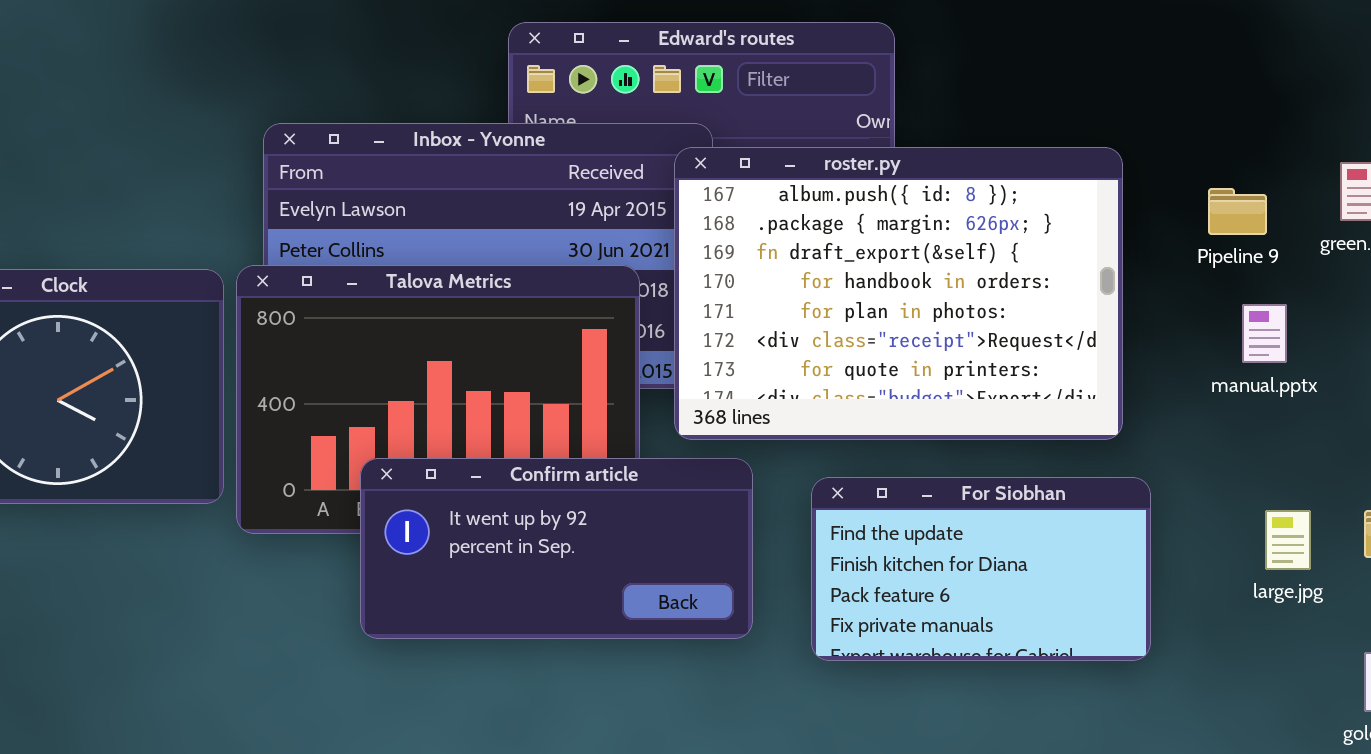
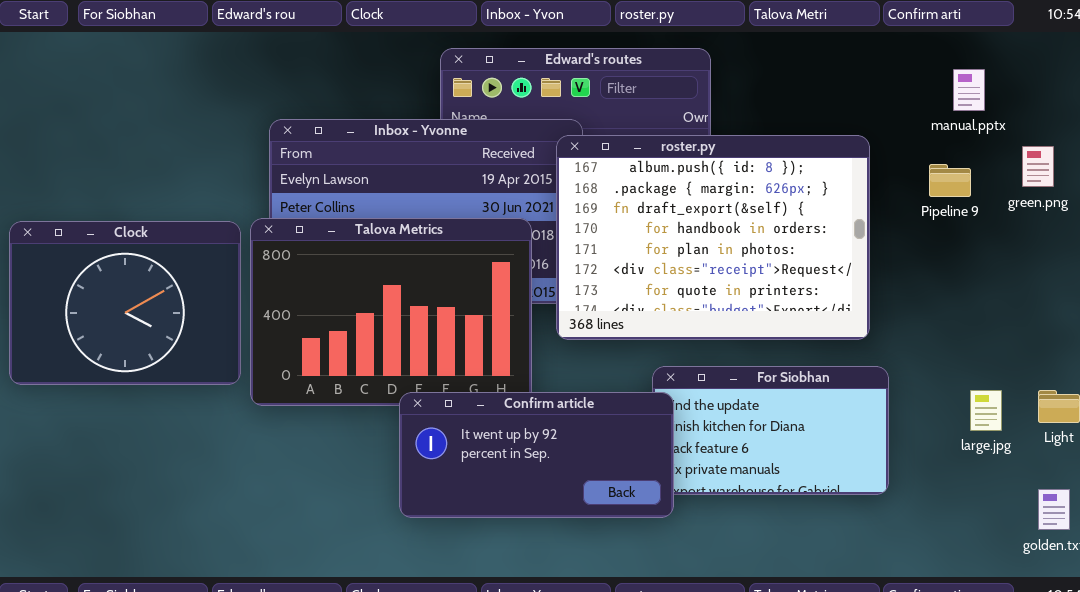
manual.pptx: [1242,304,1287,363] -> [953,69,985,111], moved
Confirm article: [360,458,753,639] -> [399,392,674,518], moved

